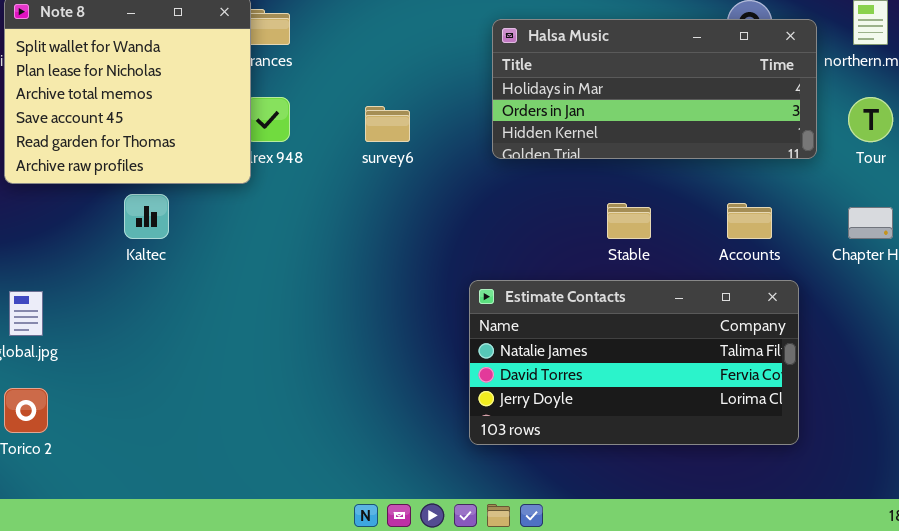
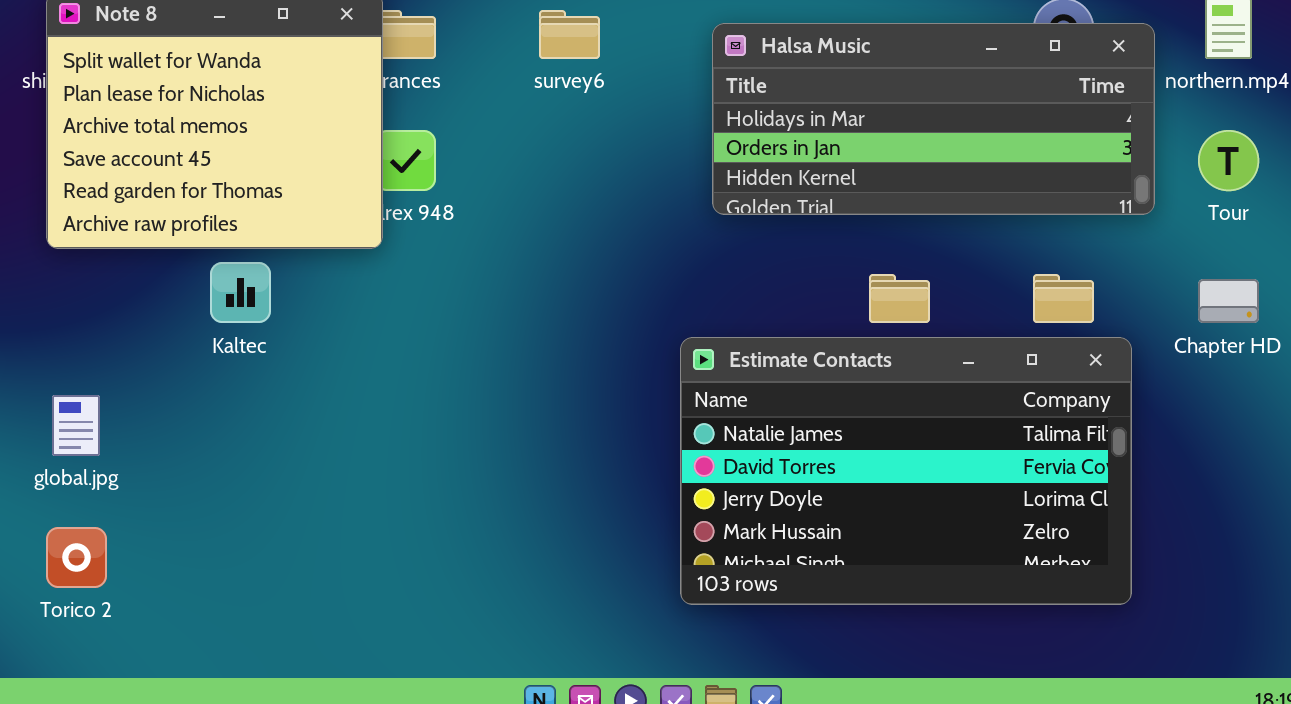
survey6: [365,106,410,142] -> [539,10,600,59], moved
Estimate Contacts: [469,280,799,445] -> [680,337,1132,605], resized

